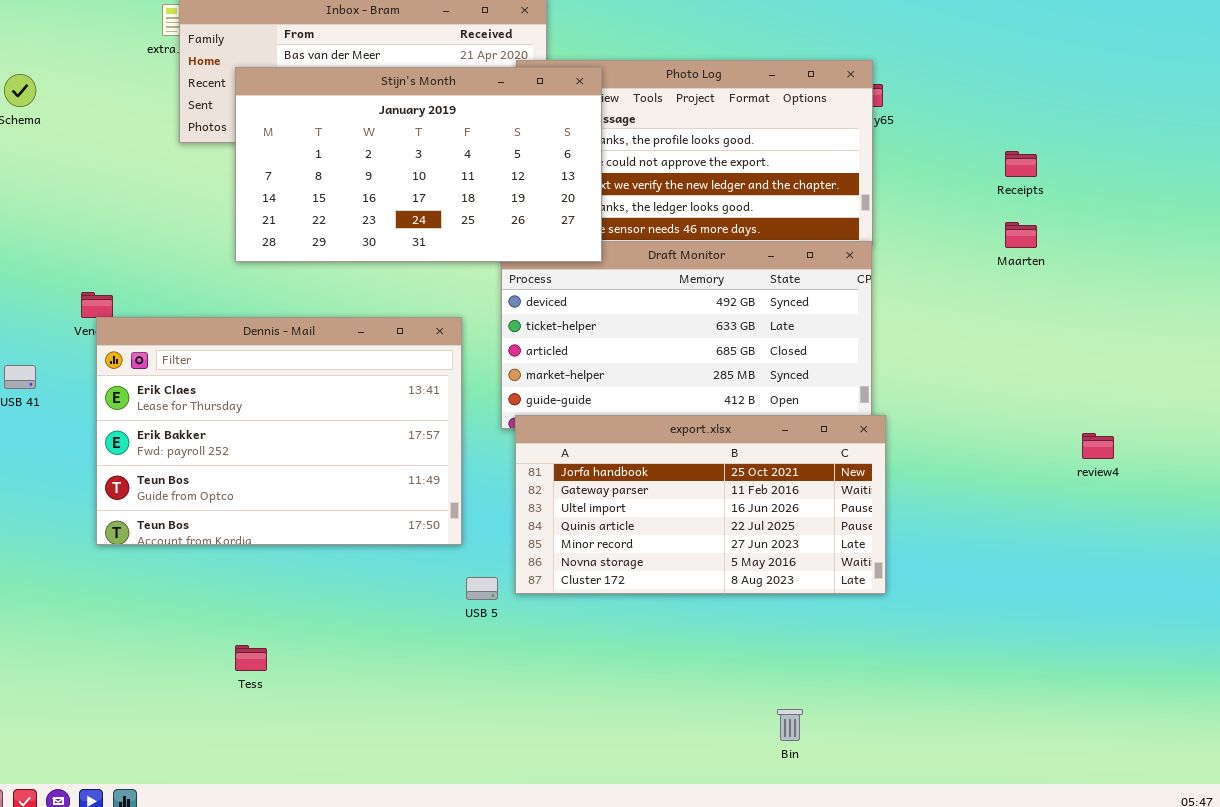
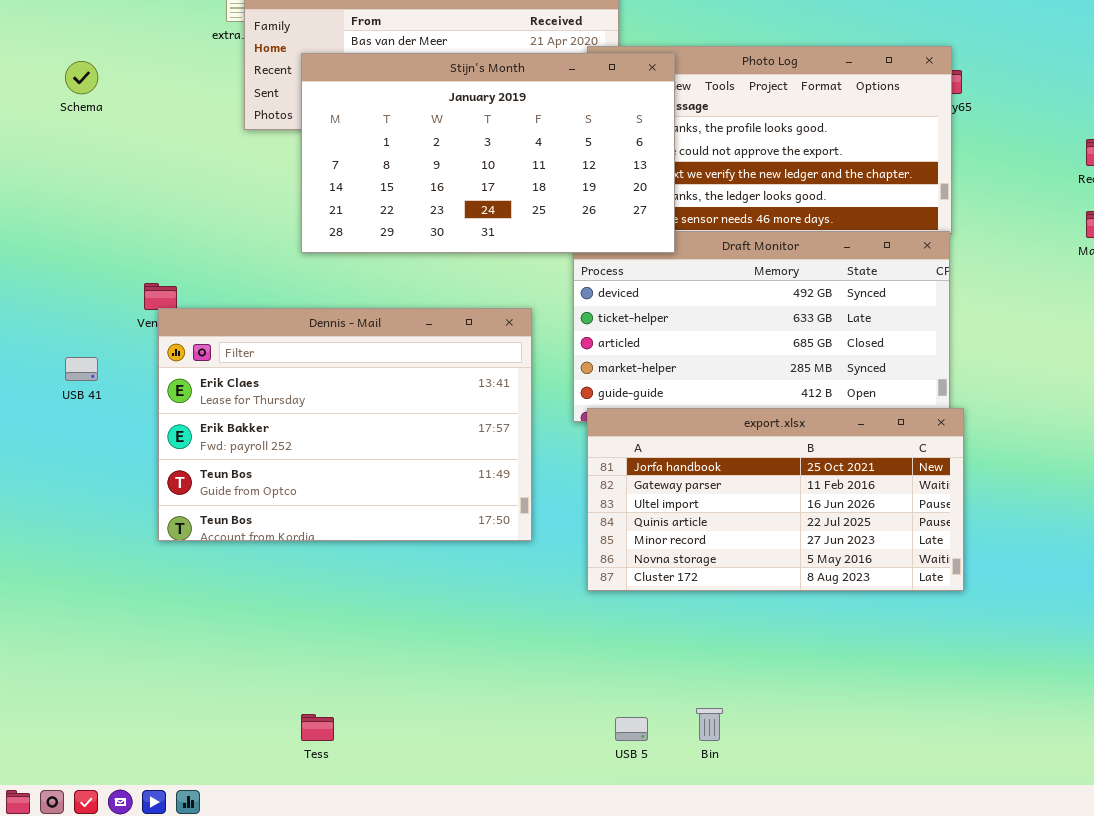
USB 5: [466,577,498,600] -> [615,717,648,741], moved
Tess: [235,645,267,671] -> [301,714,334,741], moved
Bin: [777,709,803,741] -> [696,708,723,741], moved

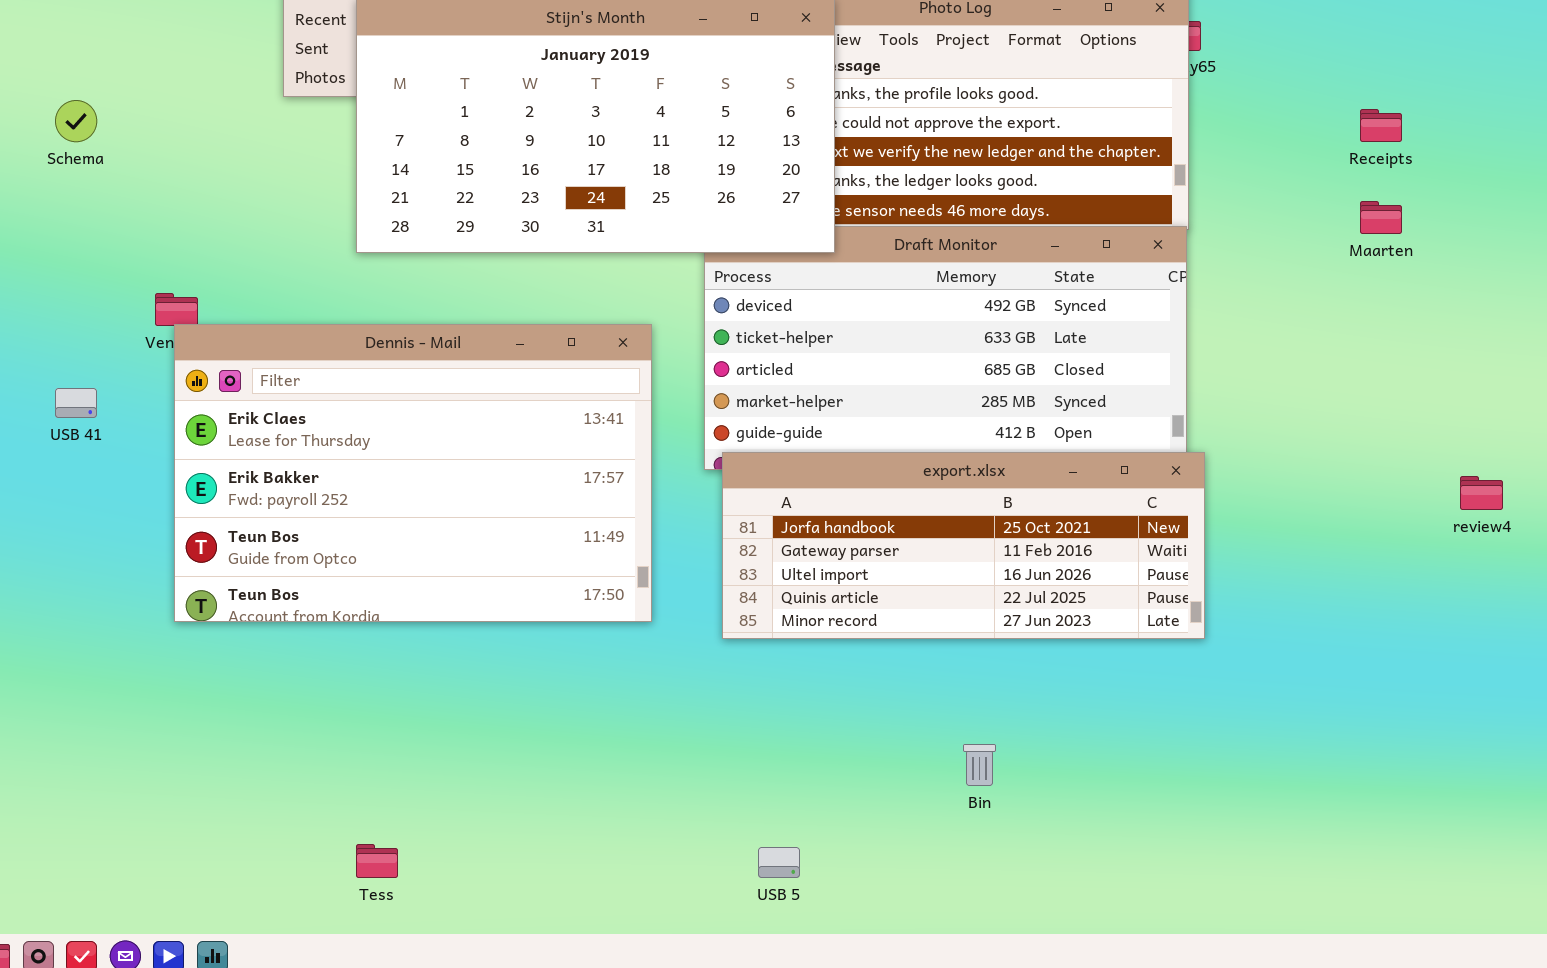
Schema: [65,61,98,94] -> [55,100,97,142], moved
export.xlsx: [587,408,964,591] -> [722,452,1205,639], resized
Bin: [696,708,723,741] -> [963,744,996,786], moved

